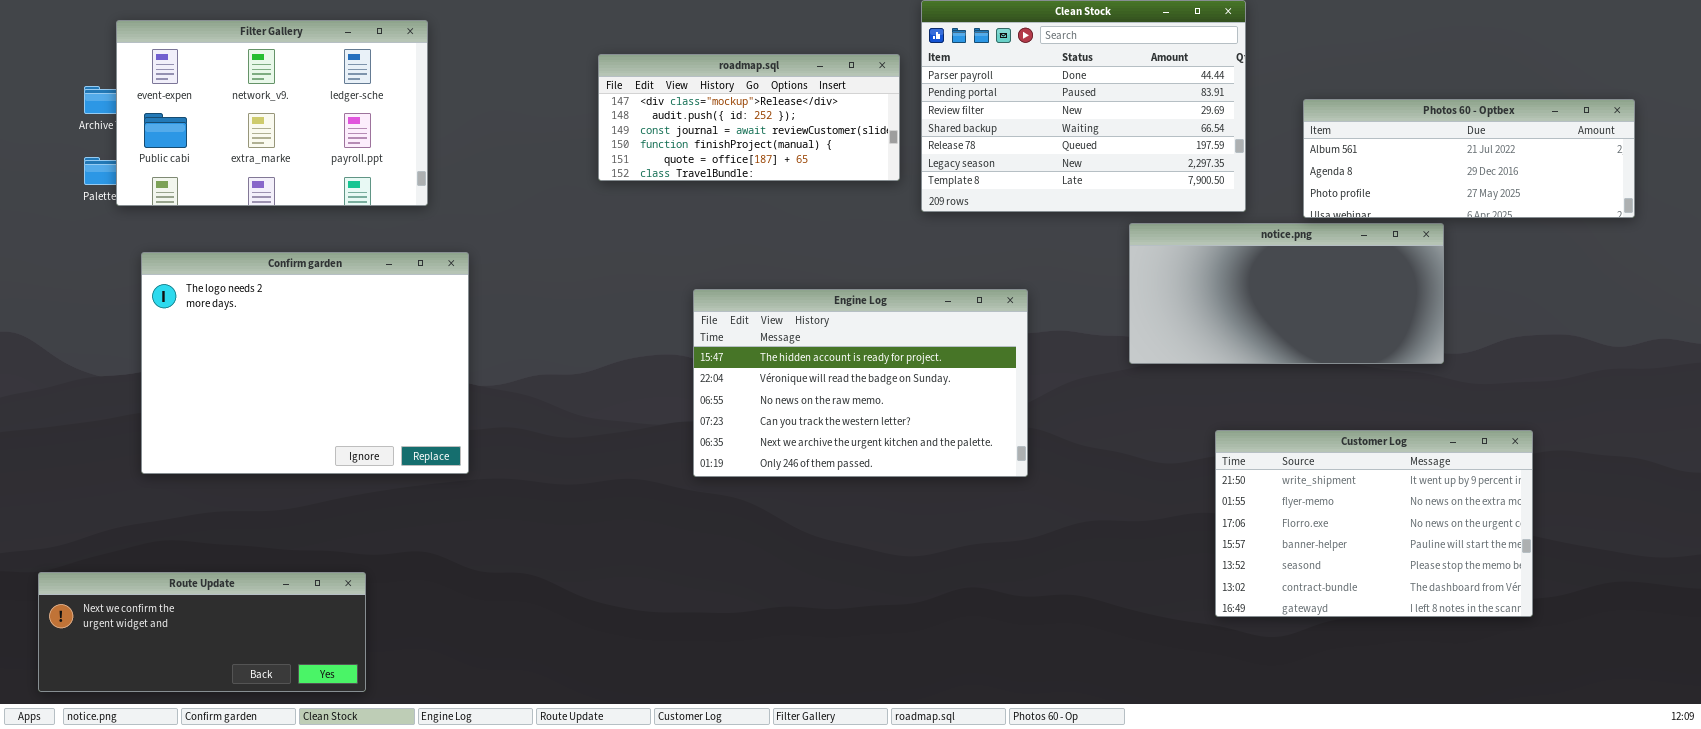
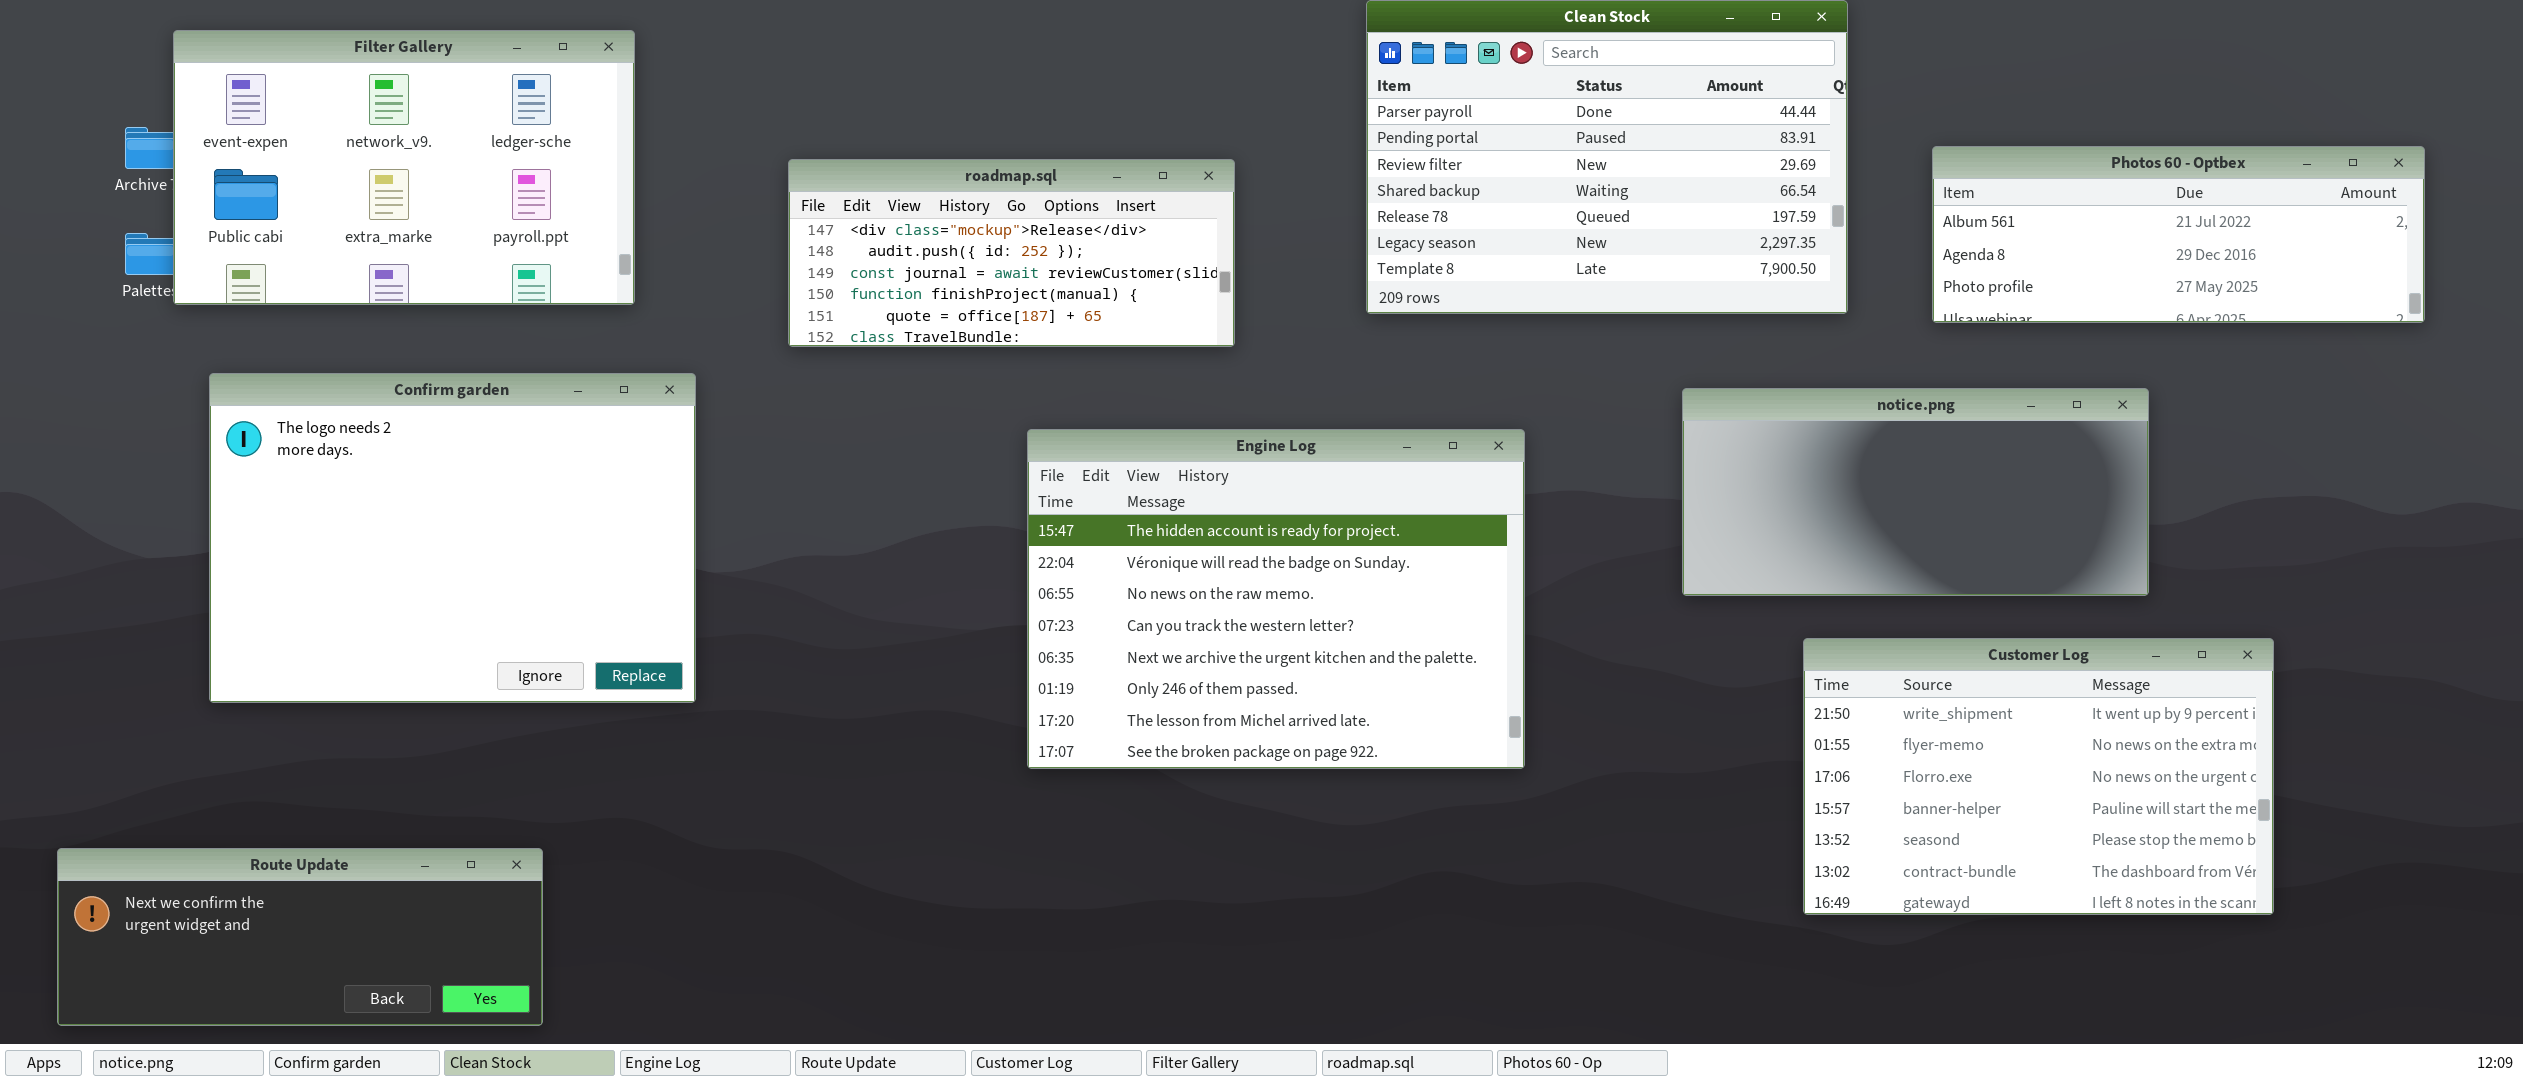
roadmap.sql: [598,54,900,181] -> [788,159,1235,347], moved
notice.png: [1129,223,1444,364] -> [1682,388,2149,596], moved
Engine Log: [693,289,1028,477] -> [1027,429,1525,769], resized

